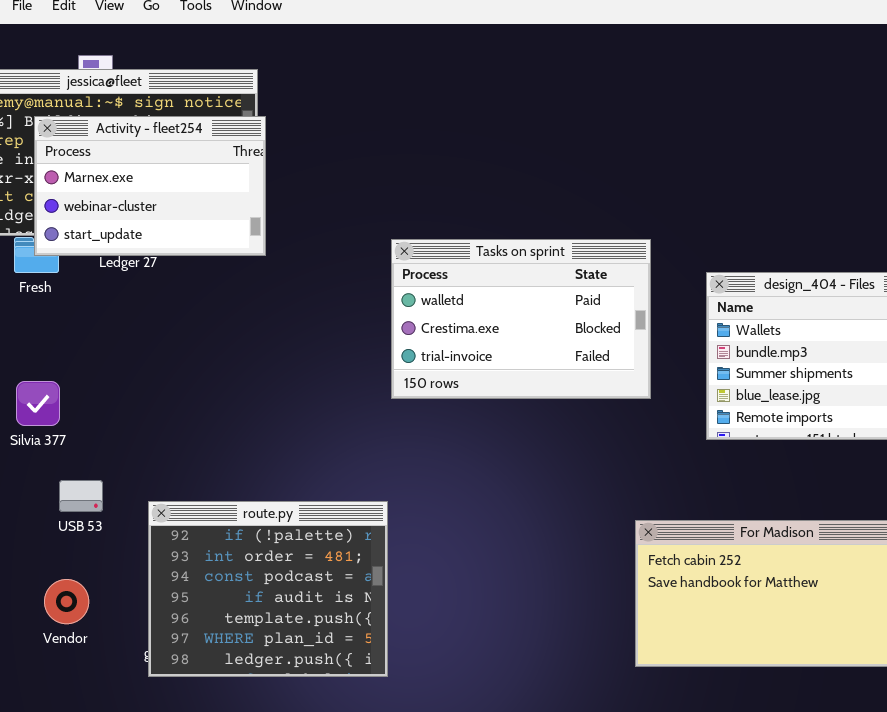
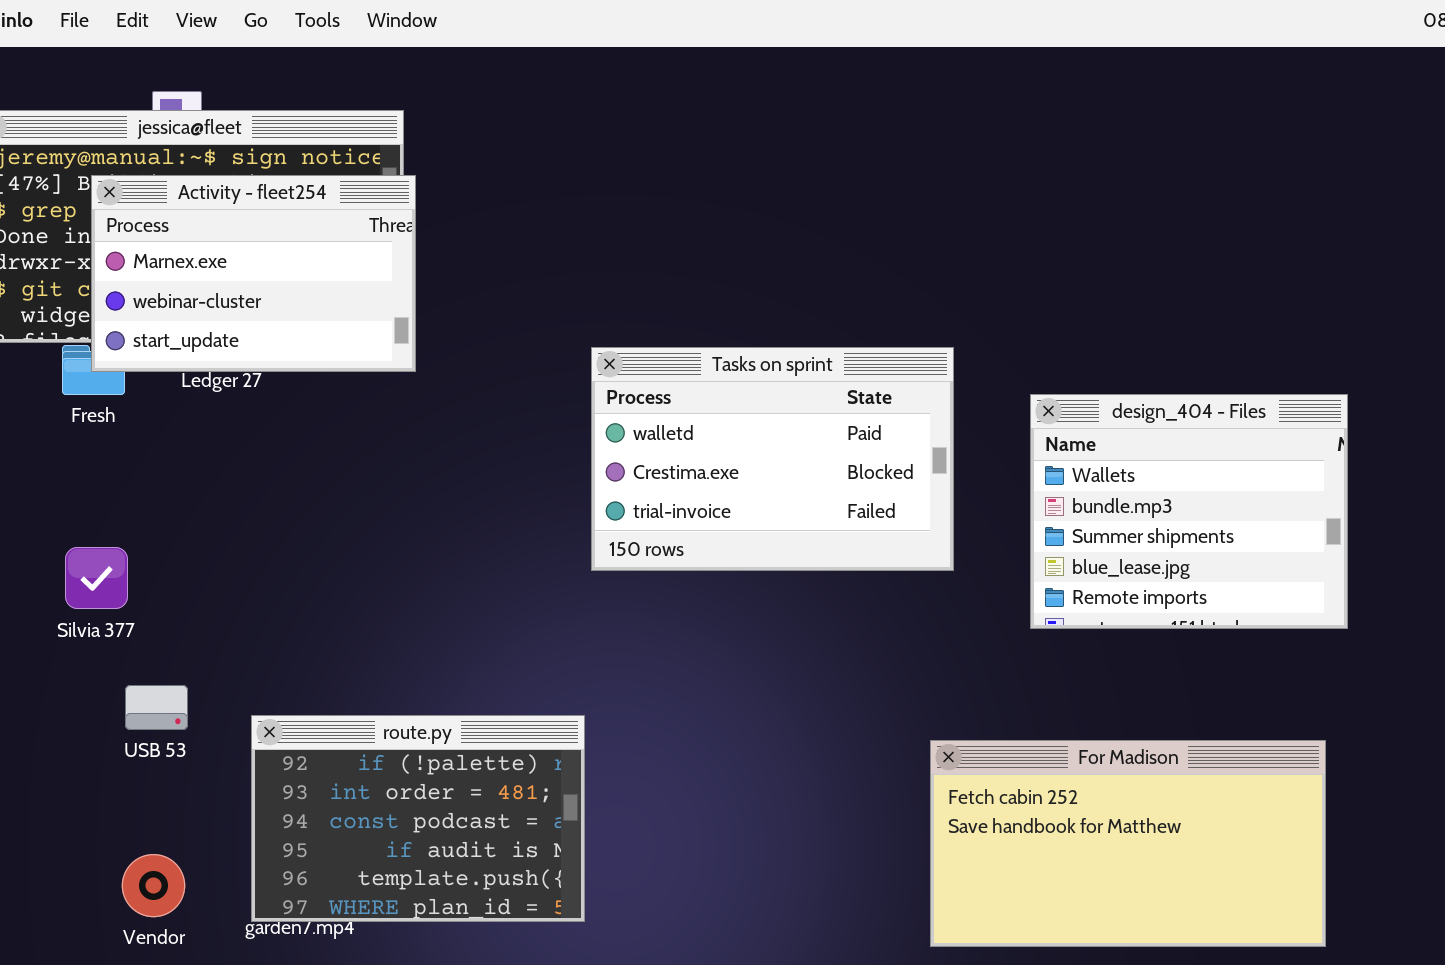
route.py: [148,501,388,677] -> [251,715,585,922], resized
Vendor: [44,579,89,624] -> [122,854,185,917], moved

